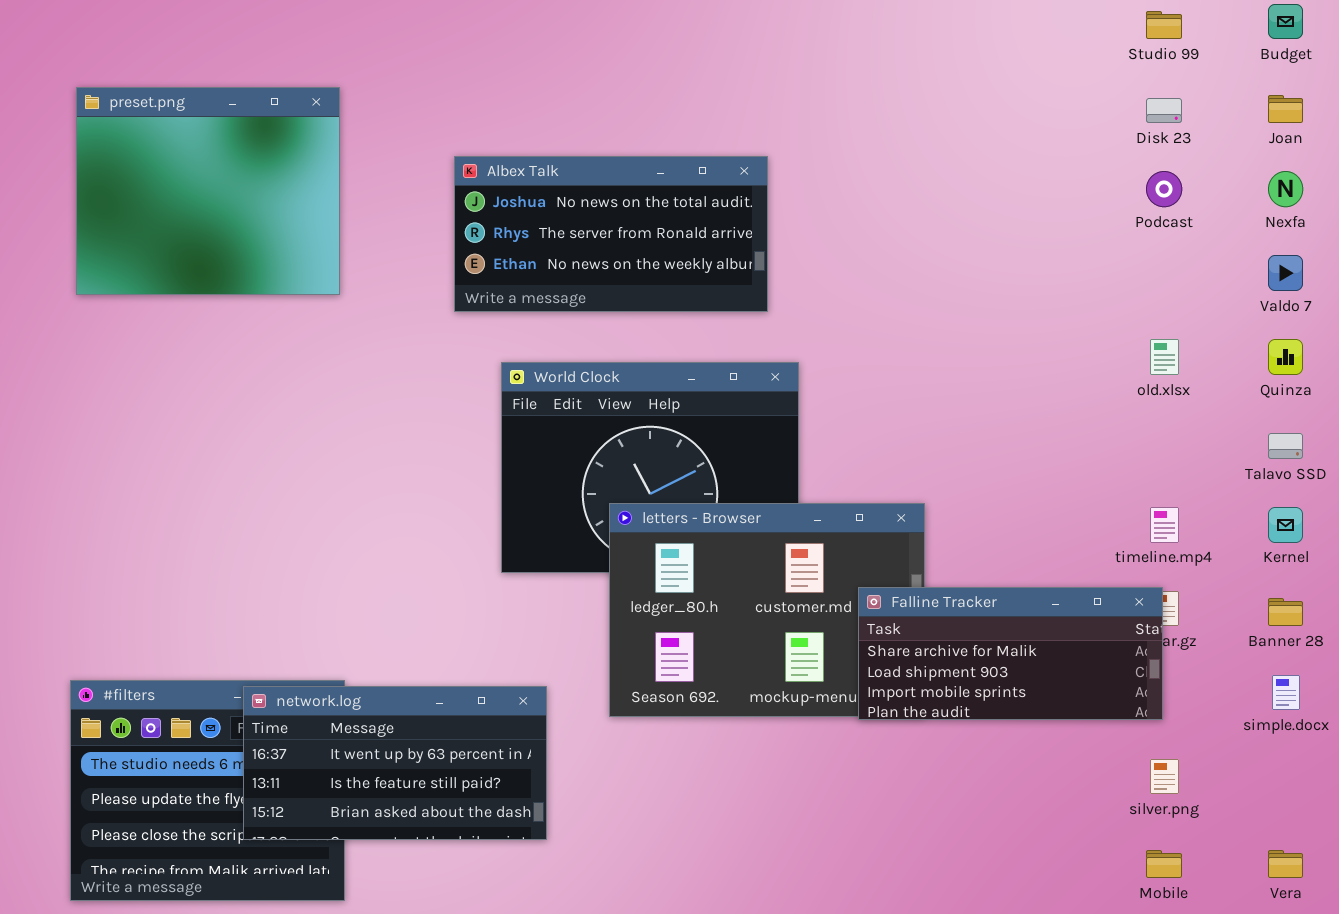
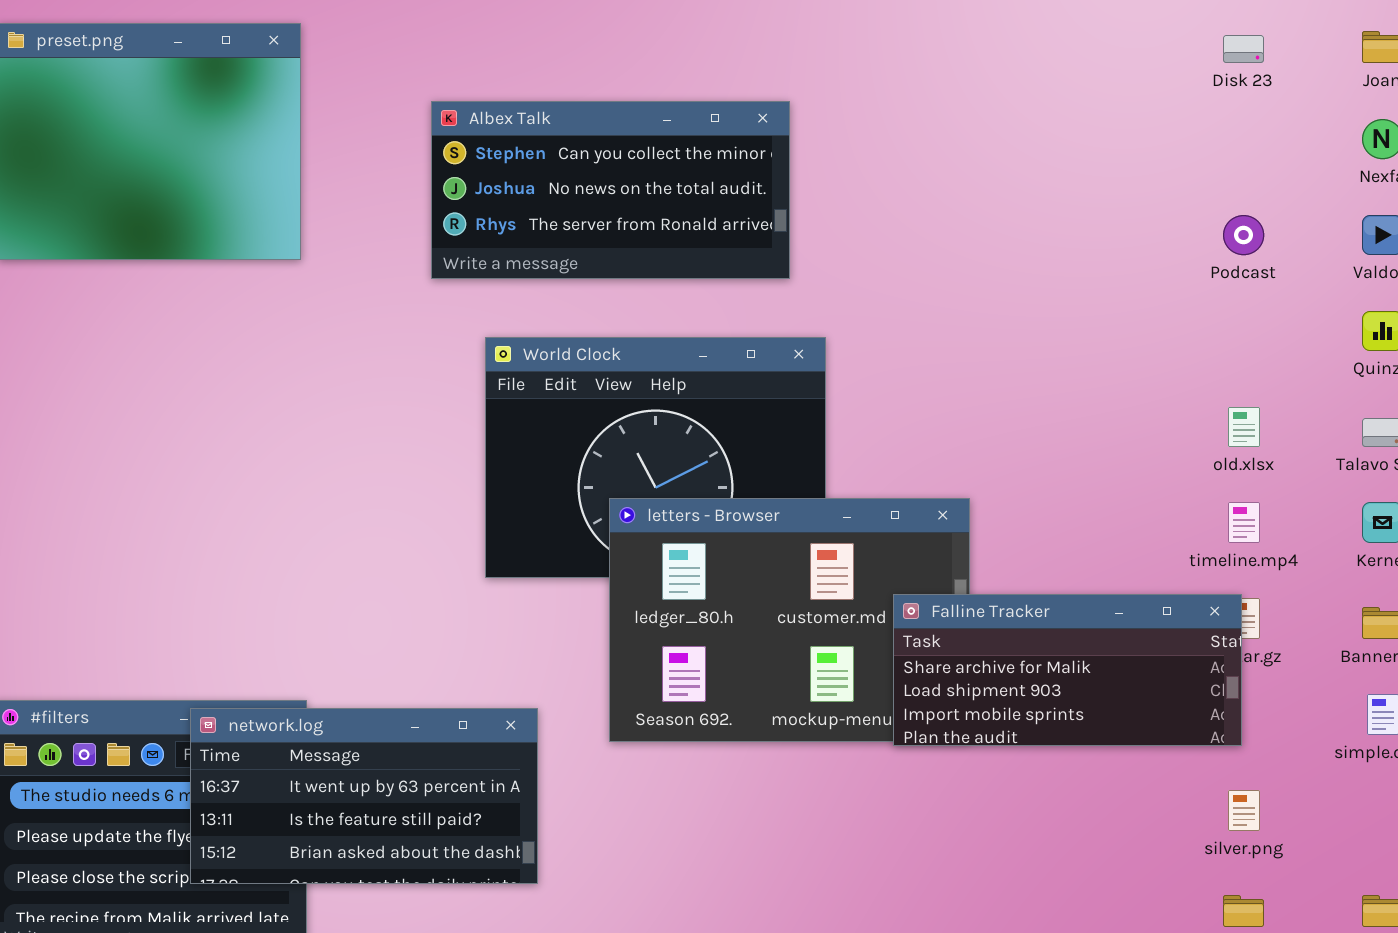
Albex Talk: [454,156,768,312] -> [431,101,790,279], scrolled up 1 row
Podcast: [1146,171,1182,207] -> [1223,215,1264,255], moved
old.xlsx: [1150,339,1179,375] -> [1228,407,1260,447], moved

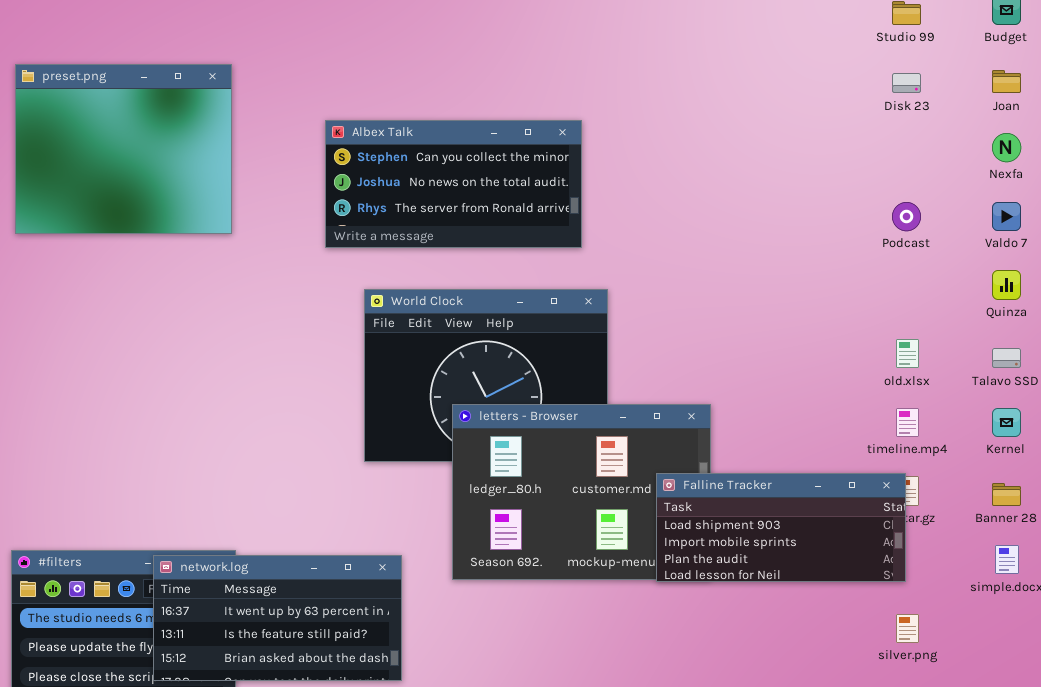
Falline Tracker: [893,594,1242,746] -> [656,473,906,582], scrolled down 1 row

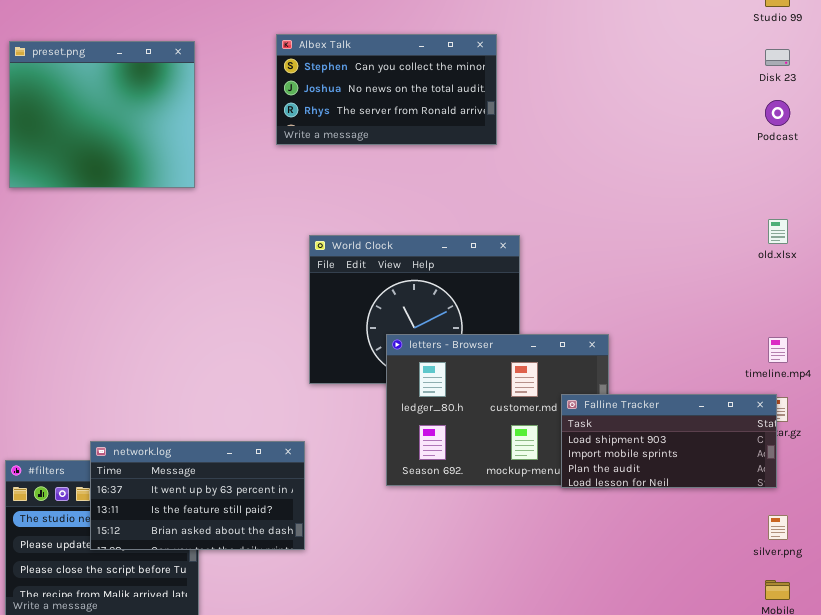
Albex Talk: [325,120,582,248] -> [276,34,497,145], moved
Podcast: [892,202,921,231] -> [765,100,790,126], moved
old.xlsx: [896,339,919,368] -> [768,219,788,244], moved
network.log: [153,555,402,681] -> [90,441,305,550], moved

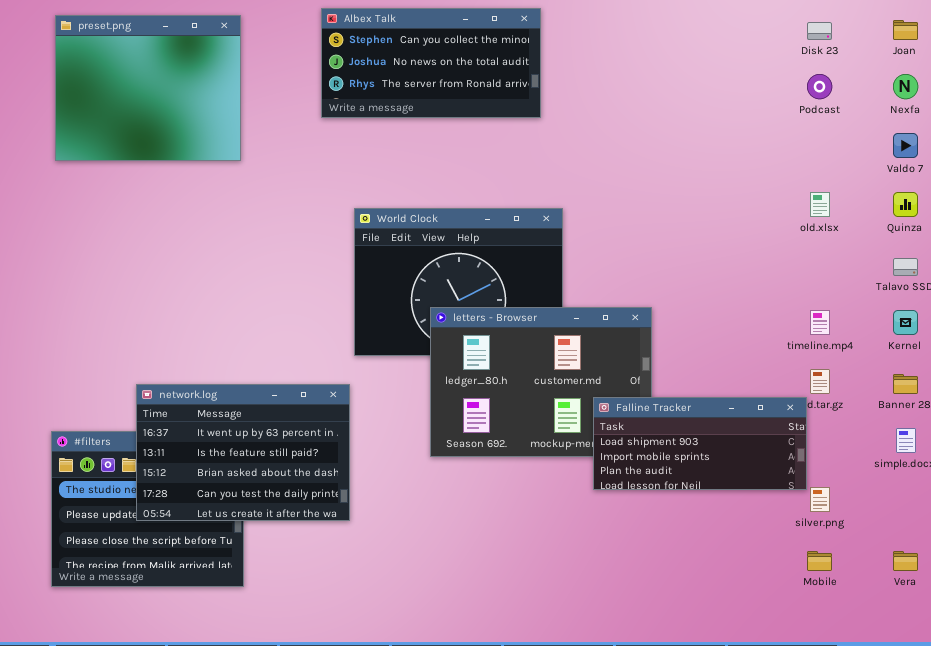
Falline Tracker: [561,394,777,488] -> [593,397,807,490], moved
network.log: [90,441,305,550] -> [136,384,350,521], resized

